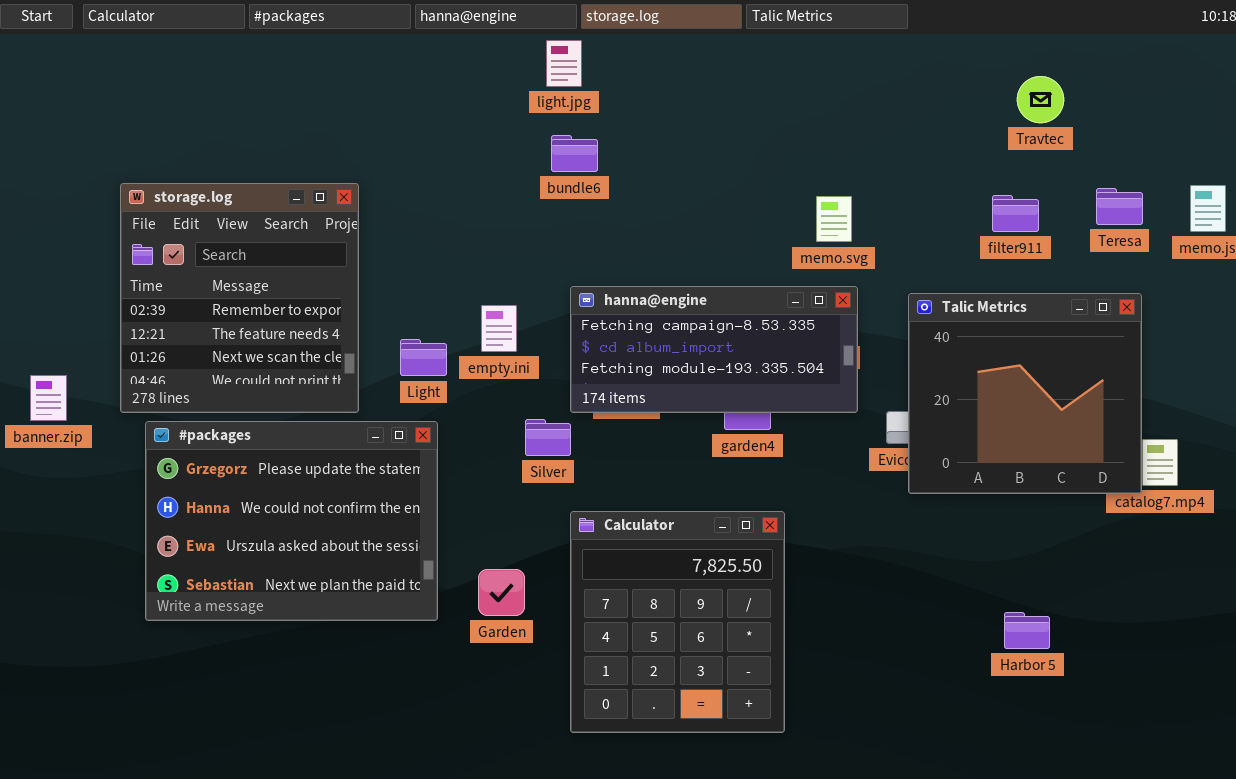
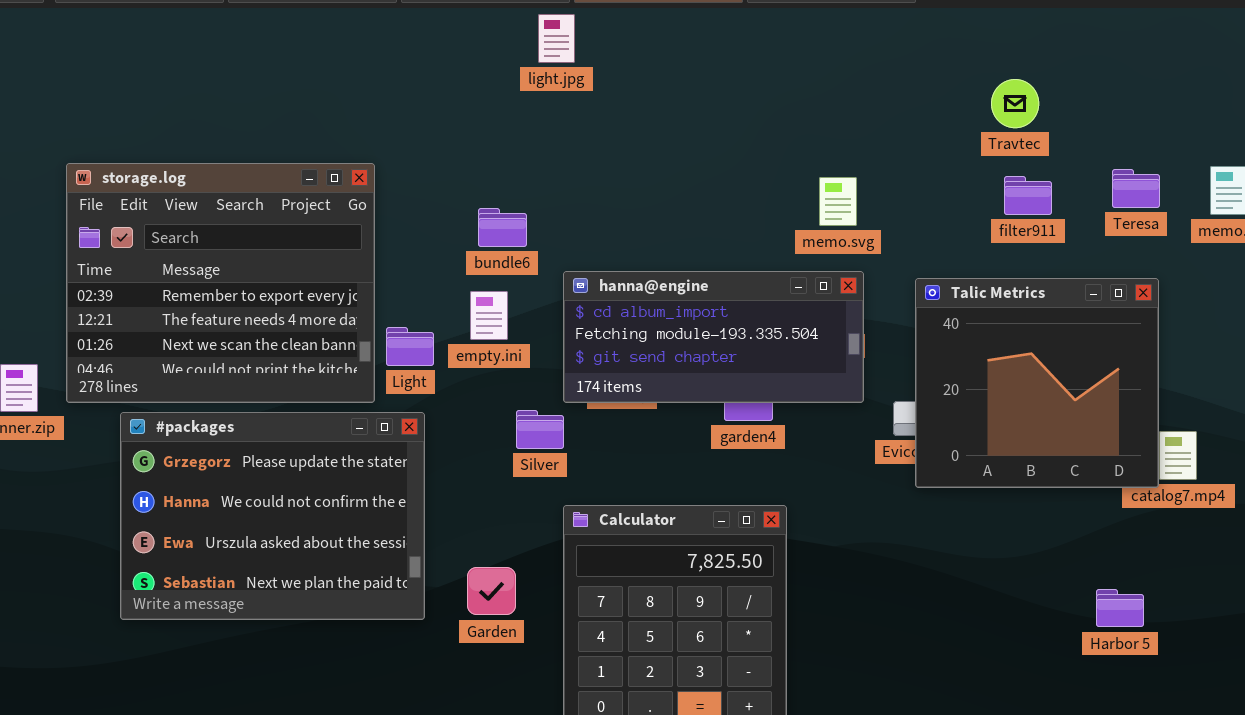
Travtec: [1017,76,1064,123] -> [991,79,1039,128], moved
bundle6: [551,135,598,172] -> [478,208,527,247], moved
storage.log: [120,183,359,413] -> [66,163,375,403], moved, resized
hanna@engine: [570,286,858,413] -> [563,271,864,403], scrolled down 1 row
Harbor 5: [1004,612,1050,649] -> [1096,589,1144,627], moved

